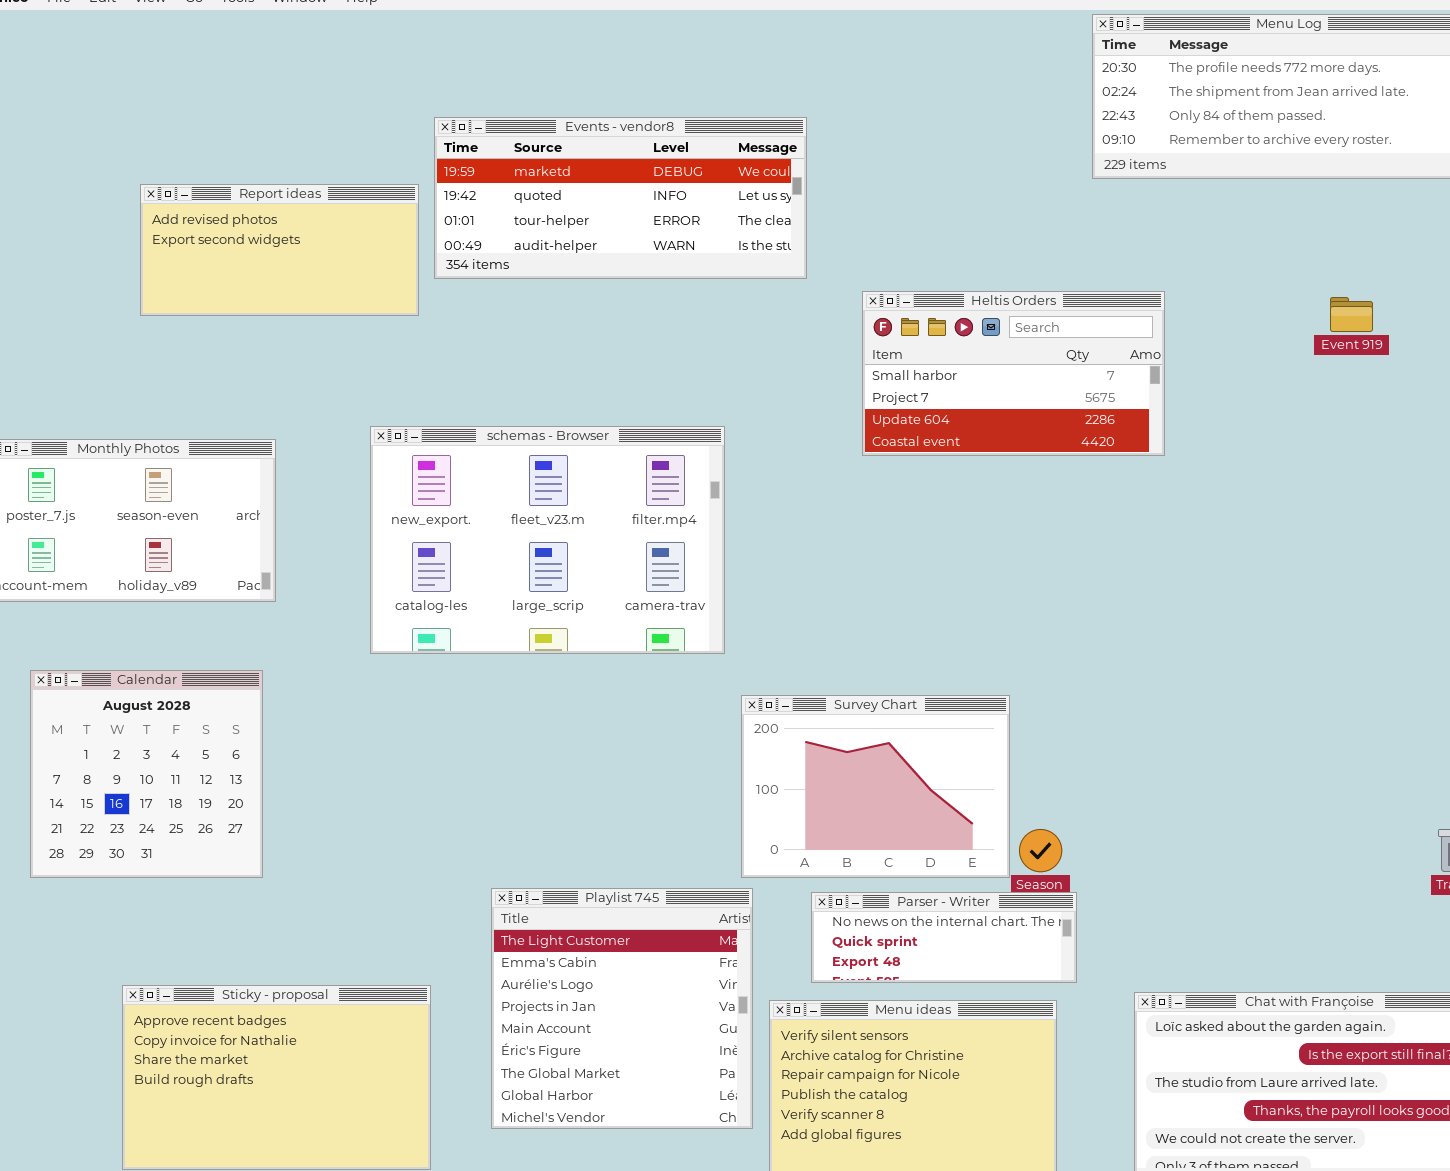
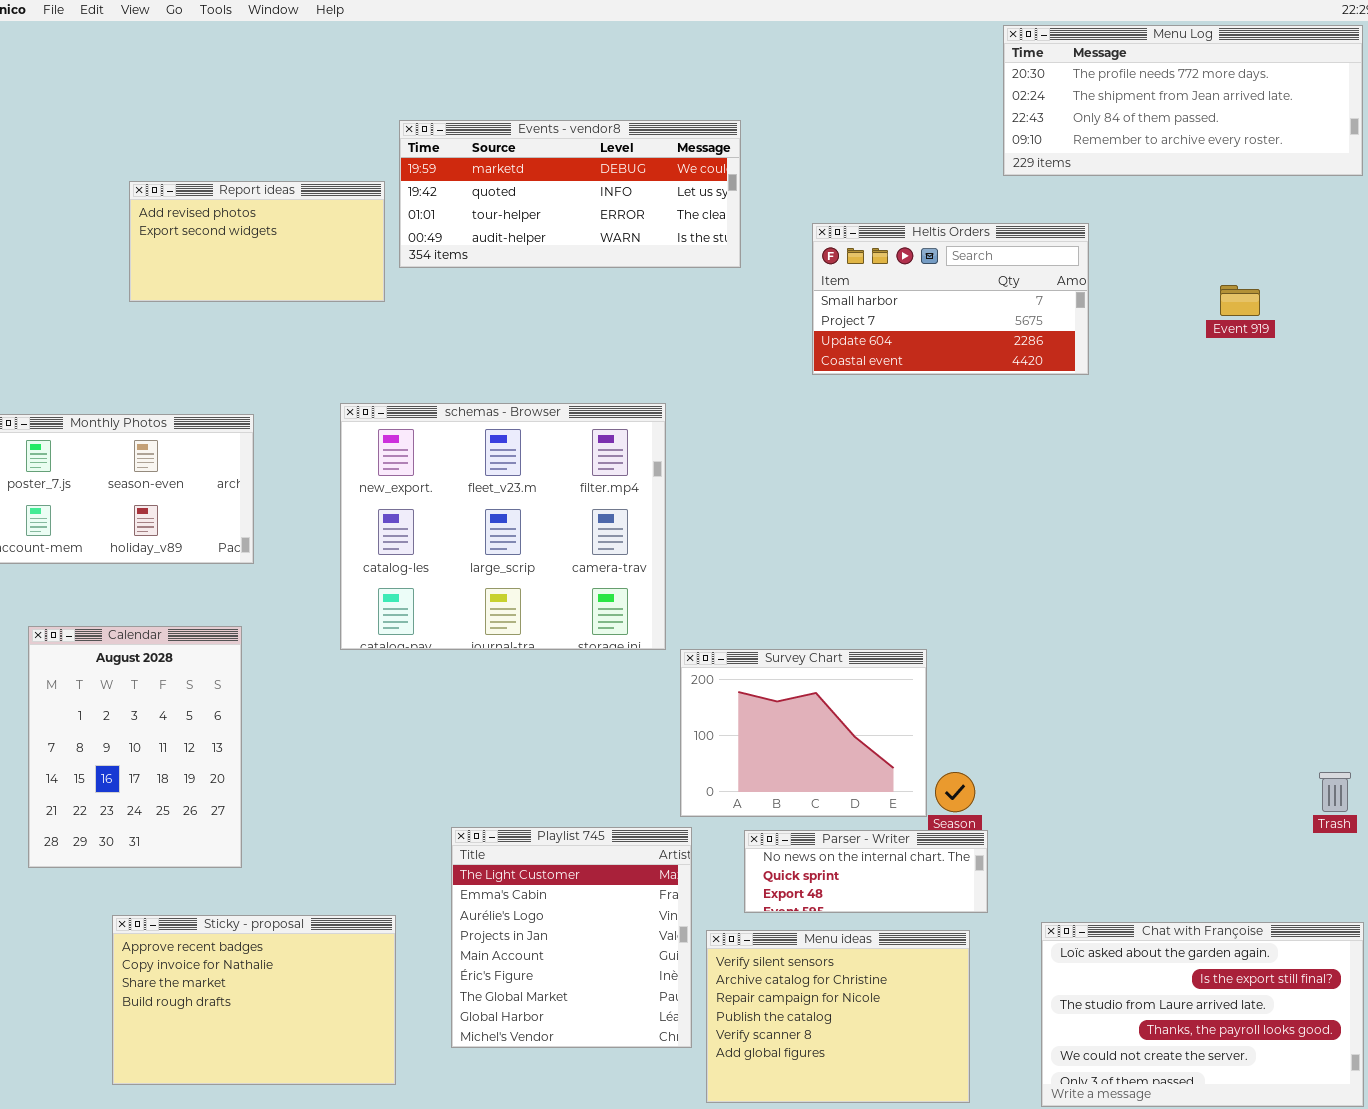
Heltis Orders: [862,291,1165,456] -> [812,223,1089,375], moved
schemas - Browser: [370,426,725,654] -> [340,403,666,650], resized
Calendar: [30,670,263,878] -> [28,626,242,868], resized

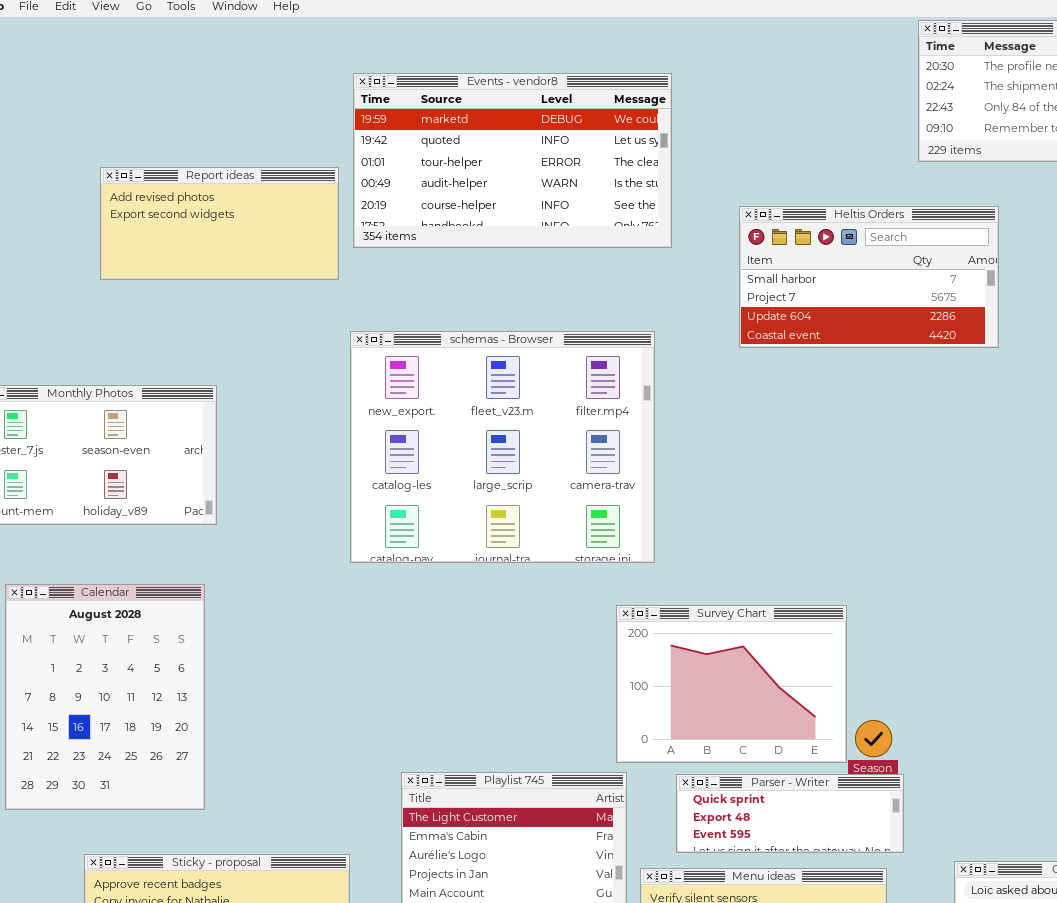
Events - vendor8: [399,120,741,268] -> [353,73,672,248], resized
schemas - Browser: [340,403,666,650] -> [350,331,655,563], moved
Parser - Writer: [744,830,988,913] -> [676,774,904,853], scrolled down 1 row

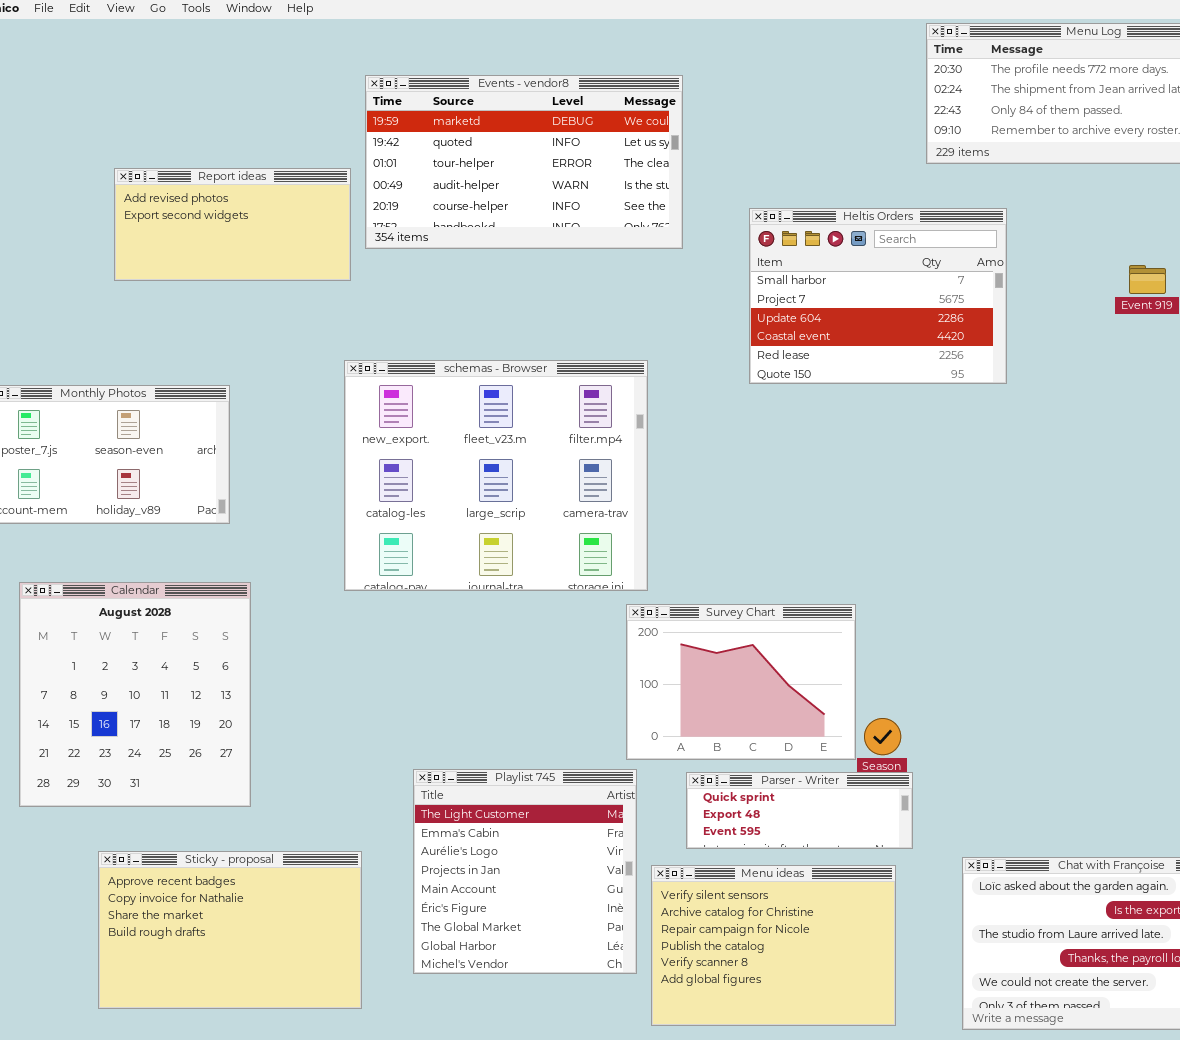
Heltis Orders: [739,206,999,348] -> [749,208,1007,384], resized
schemas - Browser: [350,331,655,563] -> [344,360,648,591], moved
Calendar: [5,584,205,810] -> [19,582,251,807], resized

